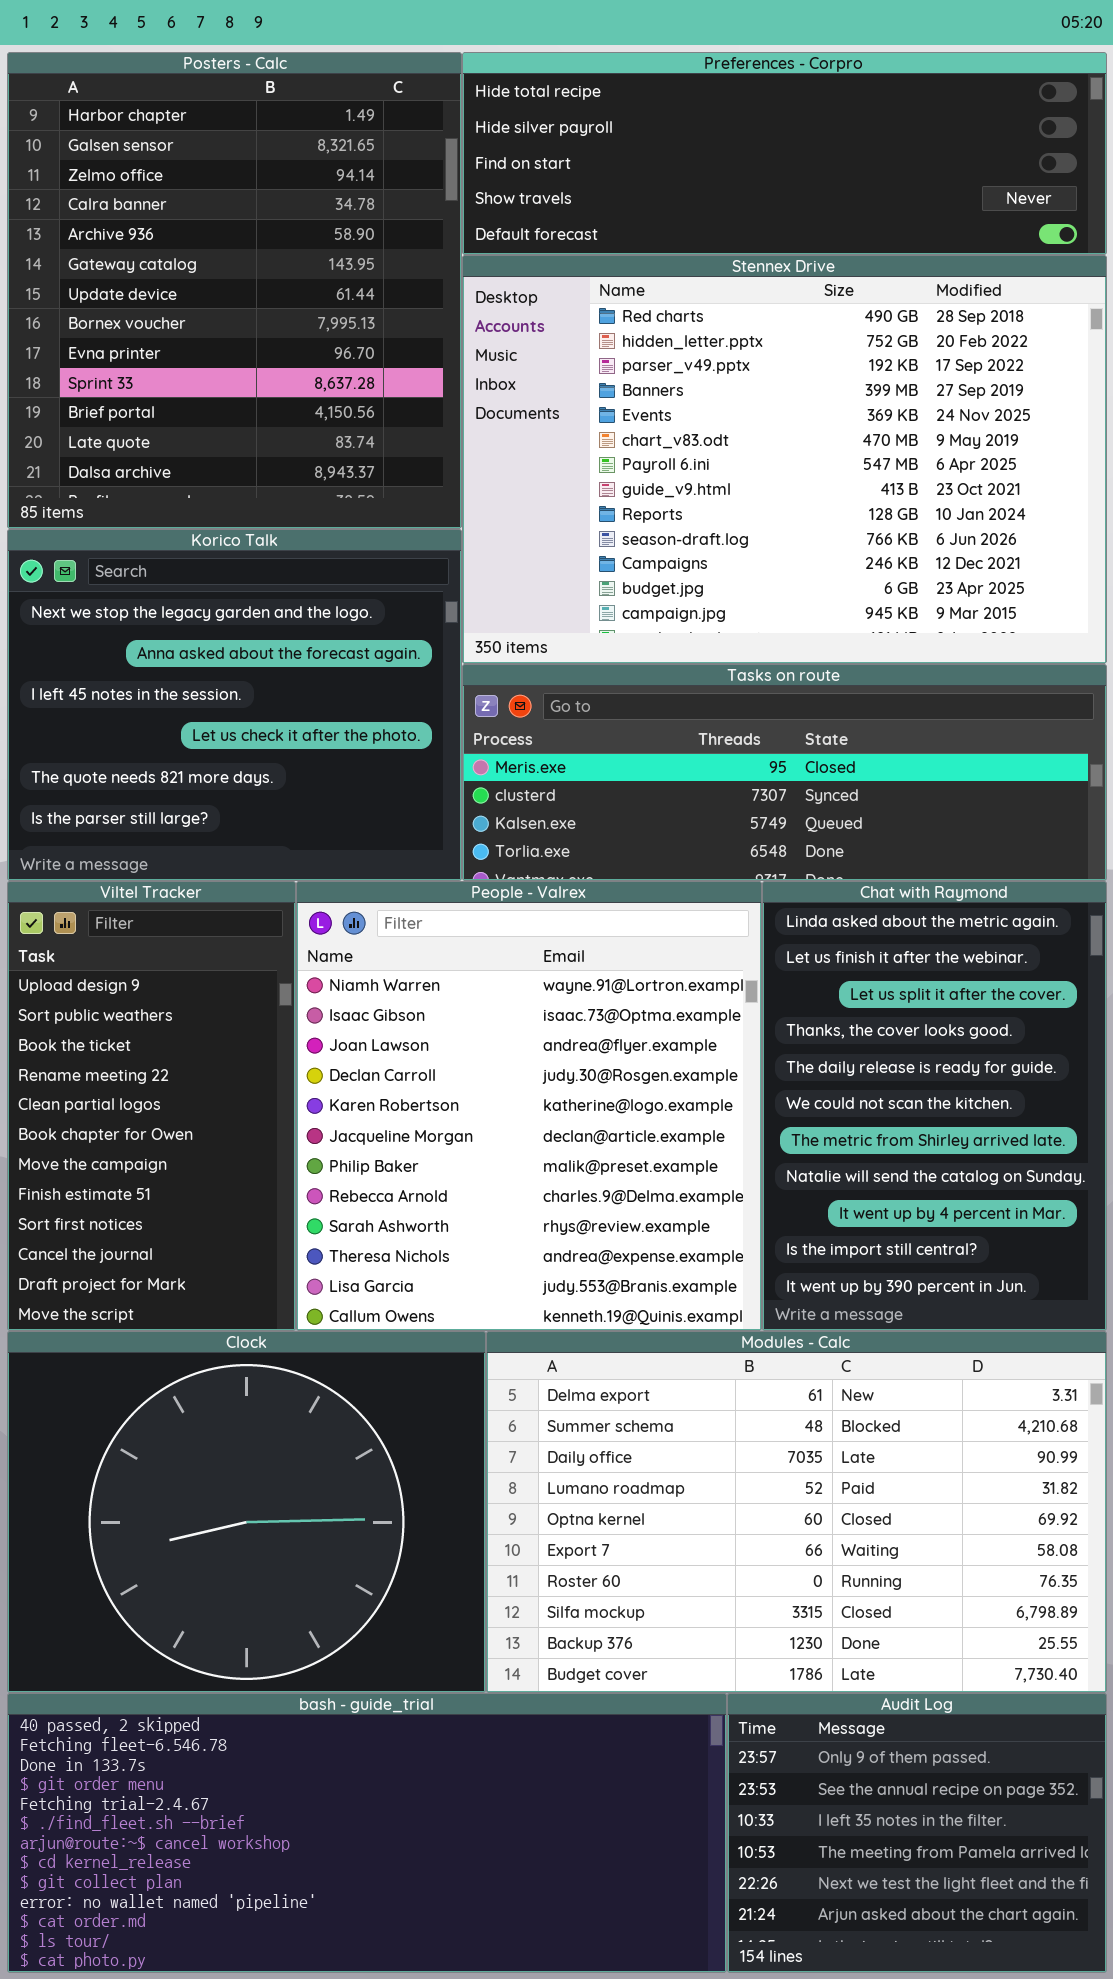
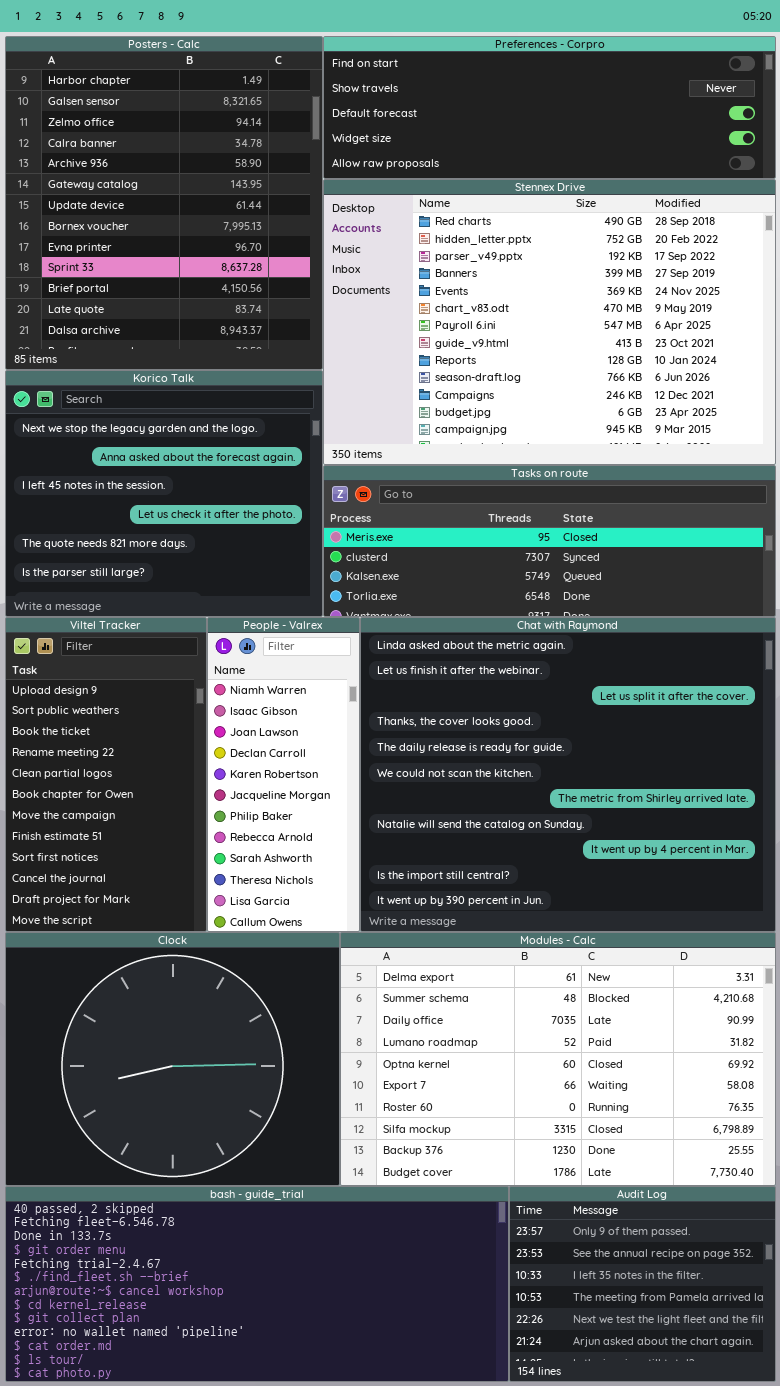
Preferences - Corpro: [462,52,1107,255] -> [323,36,776,179], scrolled down 2 rows
People - Valrex: [296,881,762,1331] -> [207,617,360,932], resized
Chat with Raymond: [762,881,1107,1331] -> [360,617,776,932], resized

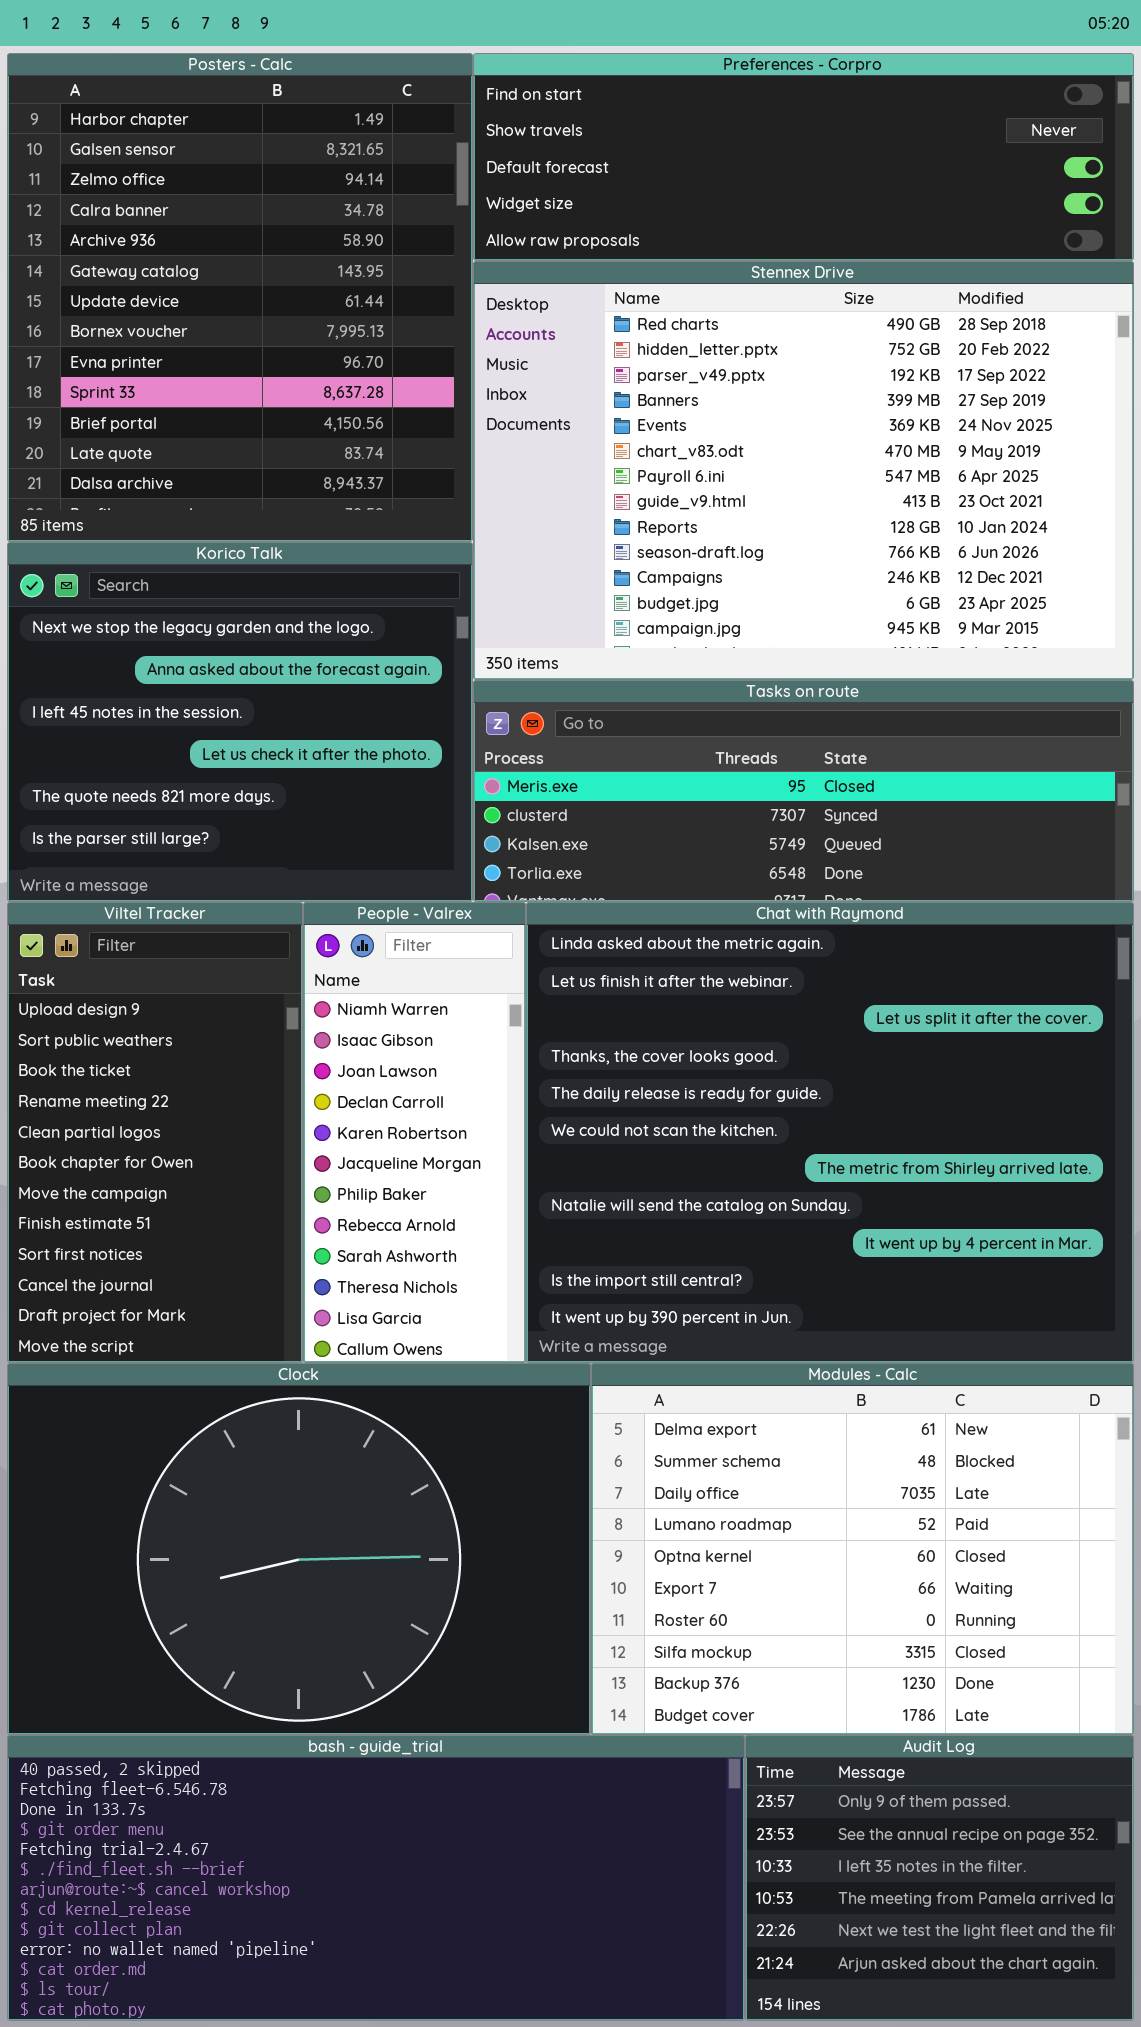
Clock: [5,932,340,1186] -> [7,1363,591,1735], resized
Modules - Calc: [340,932,776,1186] -> [591,1363,1134,1735], resized

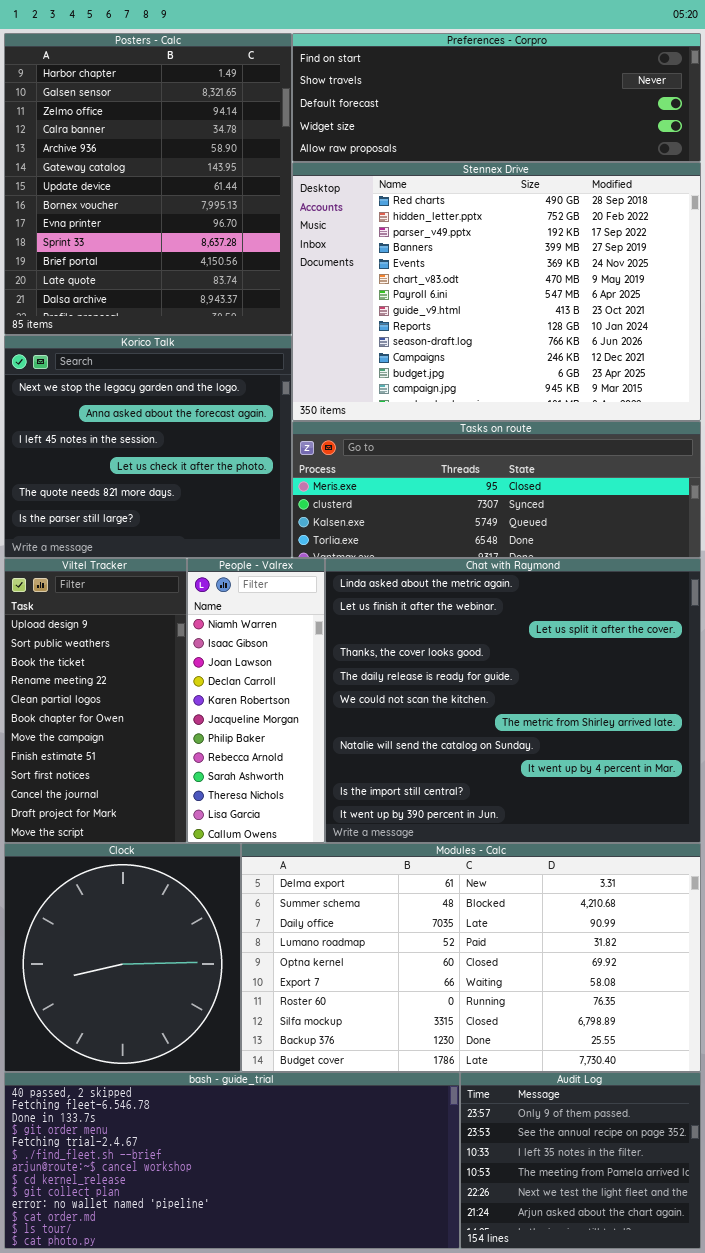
Clock: [7,1363,591,1735] -> [4,843,241,1072], resized
Modules - Calc: [591,1363,1134,1735] -> [241,843,701,1072], resized

